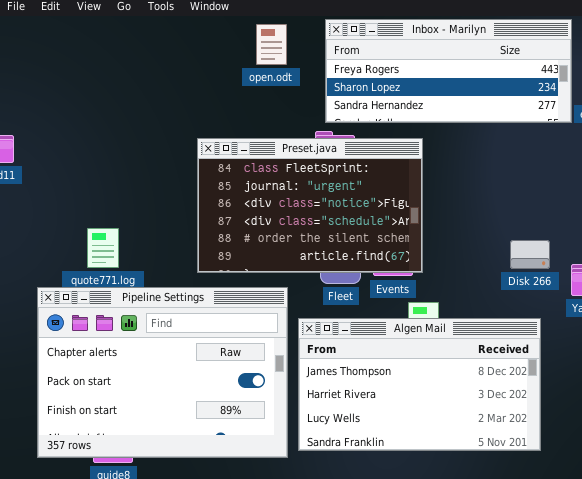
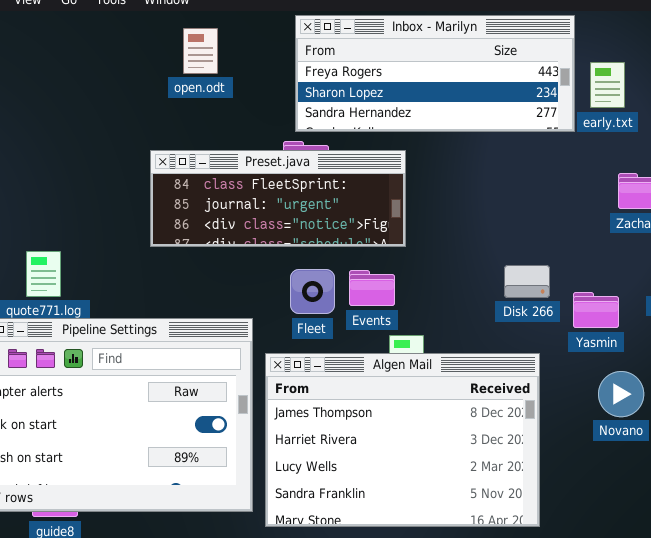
open.odt: [256,24,287,65] -> [183,28,218,74], moved
Preset.java: [197,138,423,273] -> [150,150,406,247], resized
Algen Mail: [298,318,541,451] -> [265,353,540,527], resized

